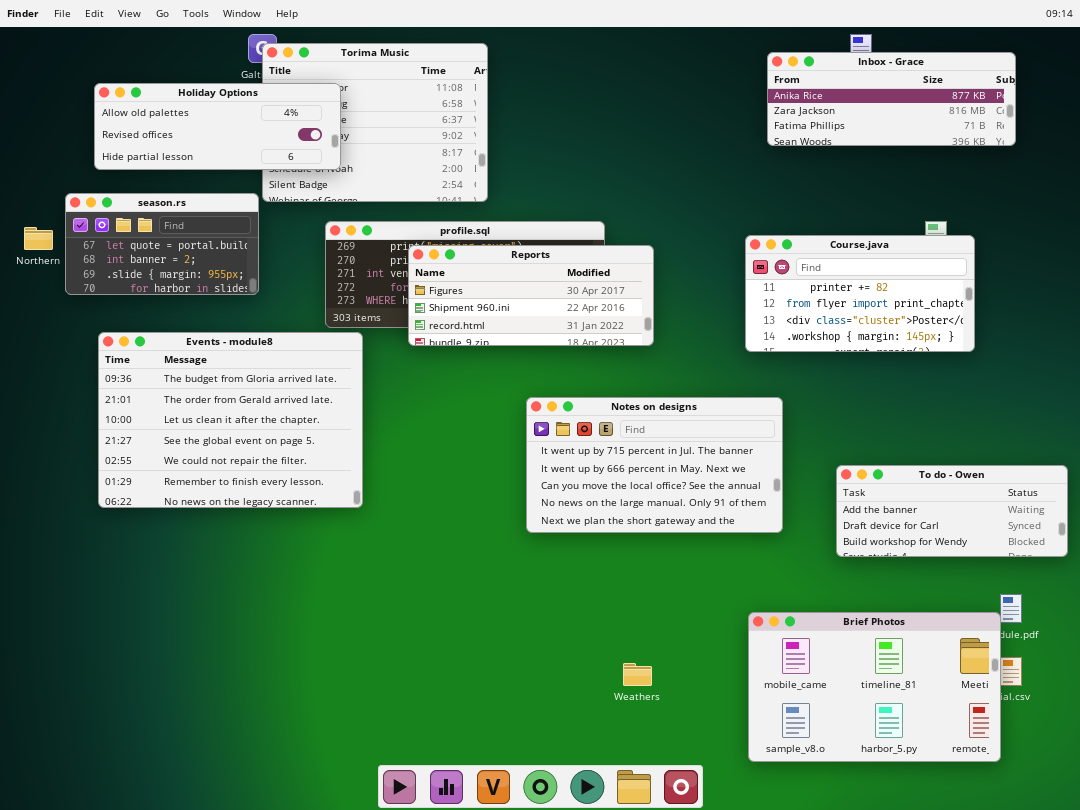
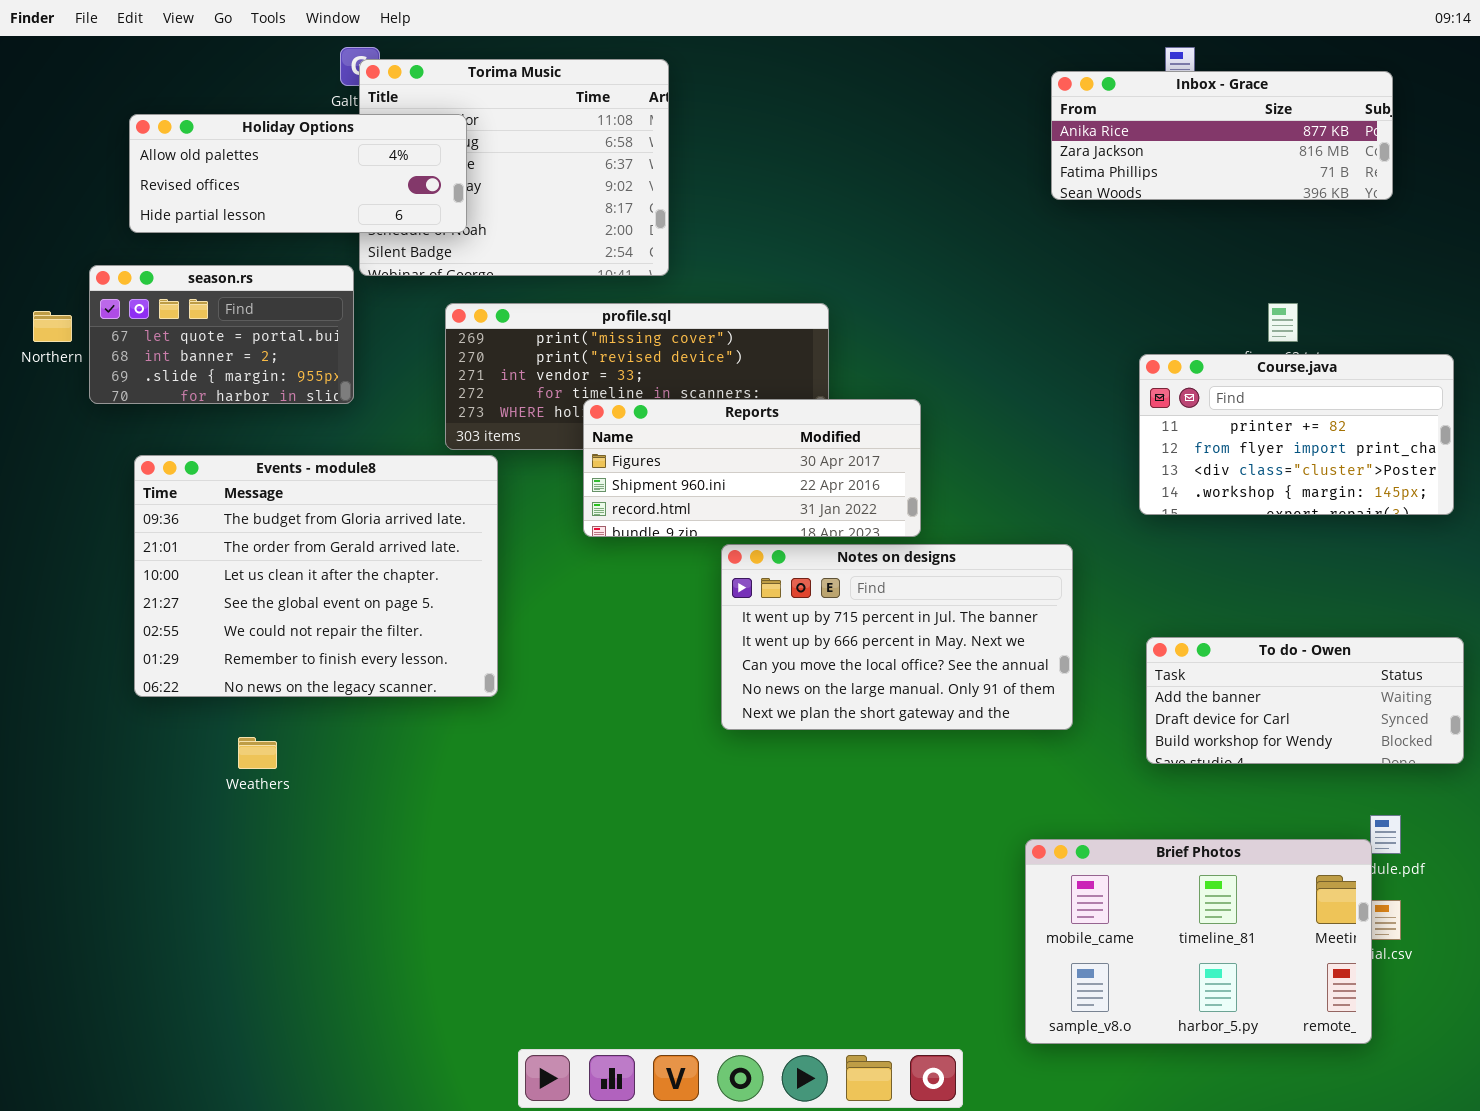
Course.java: [745,235,975,352] -> [1139,354,1454,515], moved
Reports: [408,245,654,346] -> [583,399,921,537], moved
Weathers: [623,663,652,686] -> [238,737,277,769], moved

